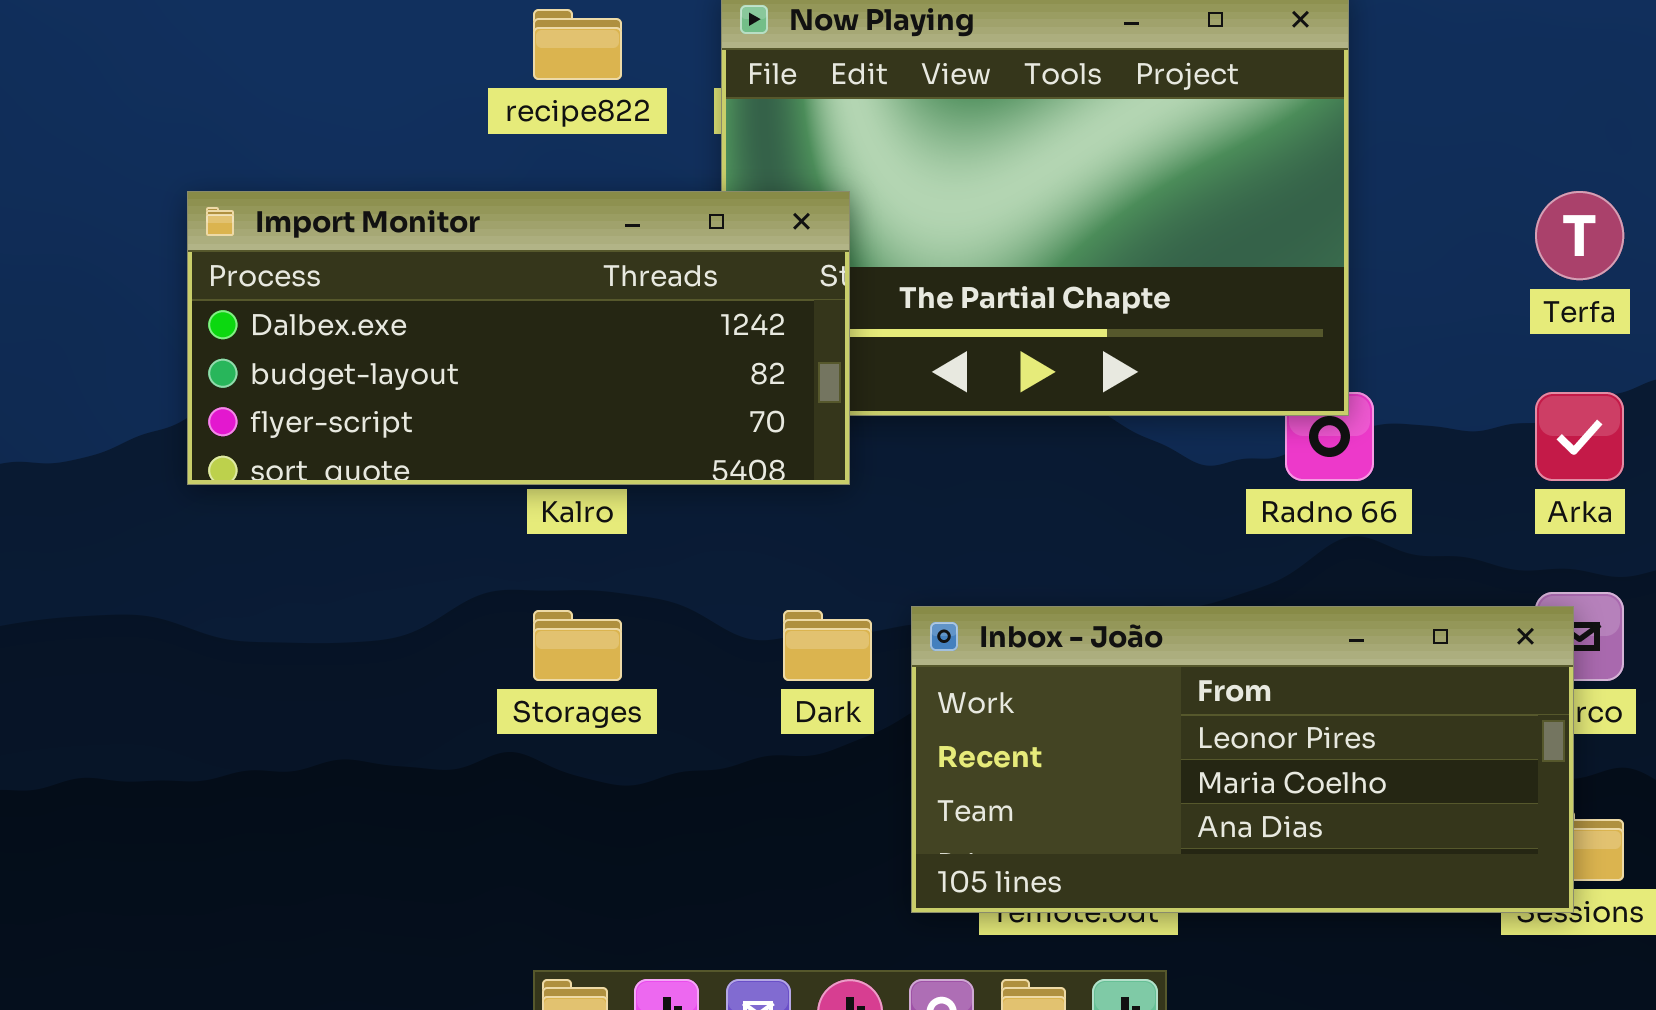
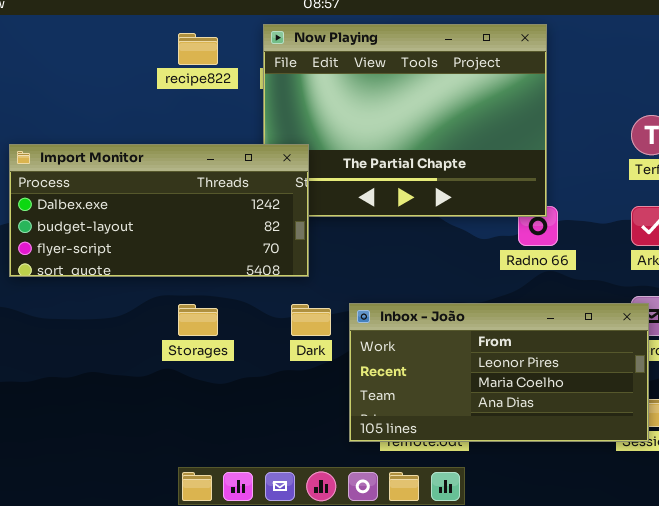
Import Monitor: [187,191,850,485] -> [9,144,309,277], moved

